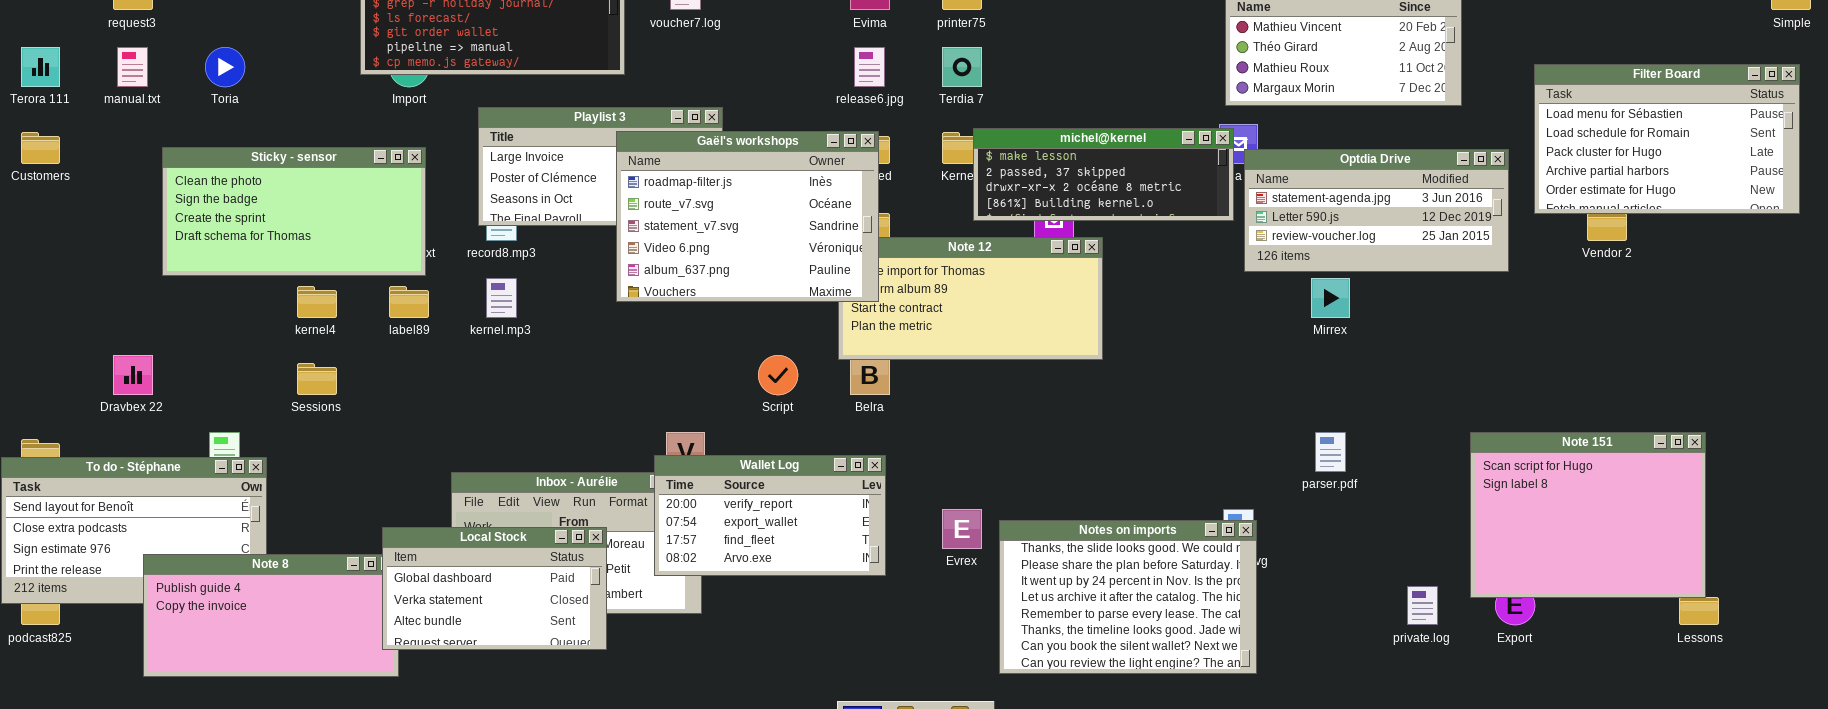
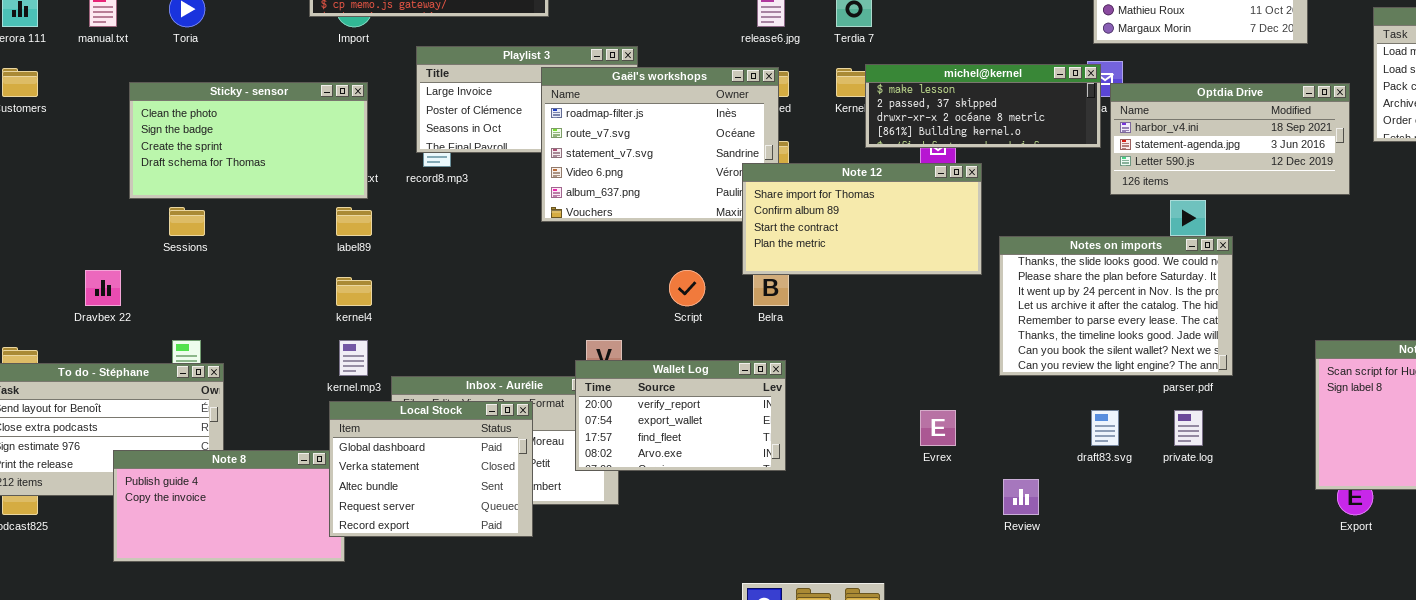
Optdia Drive: [1244,149,1509,272] -> [1110,83,1350,195], scrolled up 1 row
Note 12: [838,237,1103,360] -> [742,163,982,275], raised
kernel.mp3: [486,278,517,318] -> [339,340,368,376], moved
kernel4: [297,286,337,318] -> [336,277,372,306], moved
Sessions: [297,363,337,395] -> [169,207,205,236], moved
Evrex: [942,509,982,549] -> [920,410,956,446], moved
Notes on imports: [999,520,1257,674] -> [999,236,1233,376], moved
Local Stock: [382,527,607,650] -> [329,401,533,537], resized
private.log: [1407,586,1438,625] -> [1174,410,1203,446], moved

